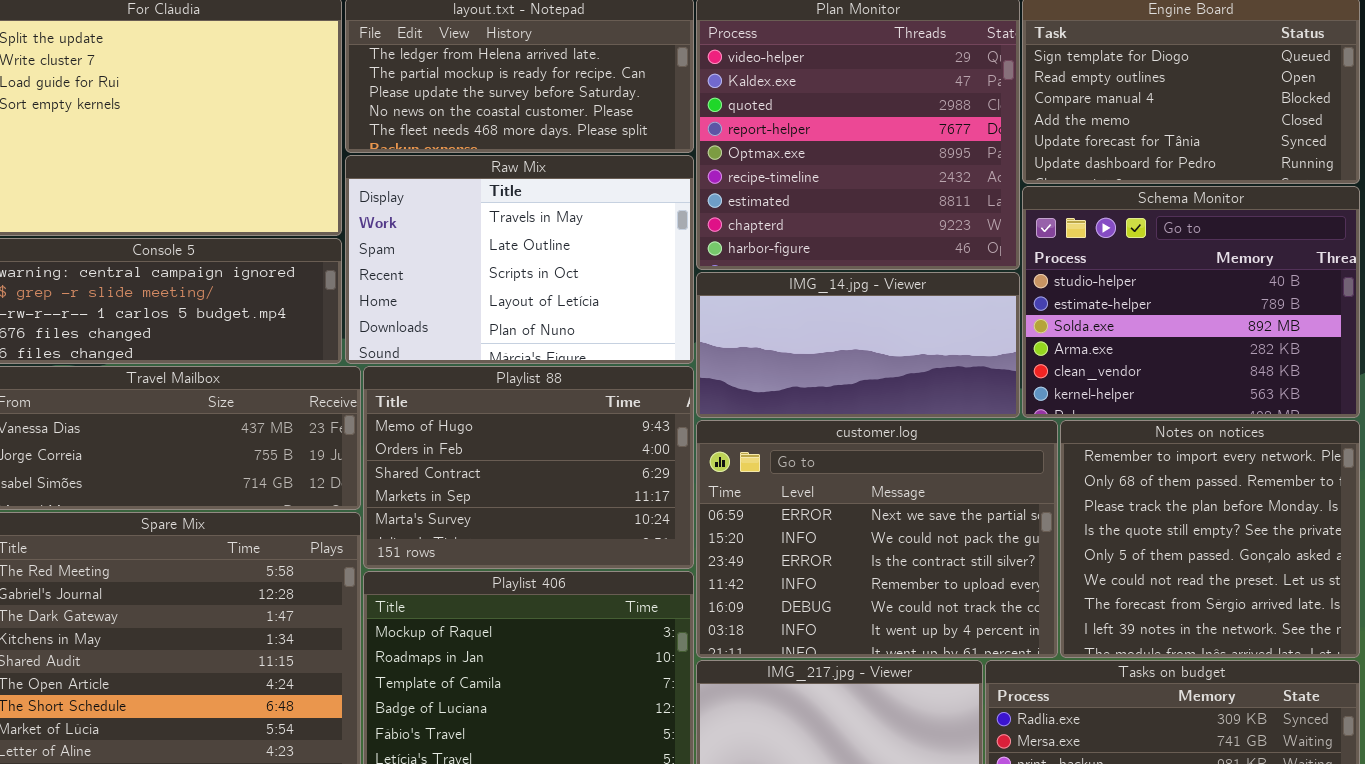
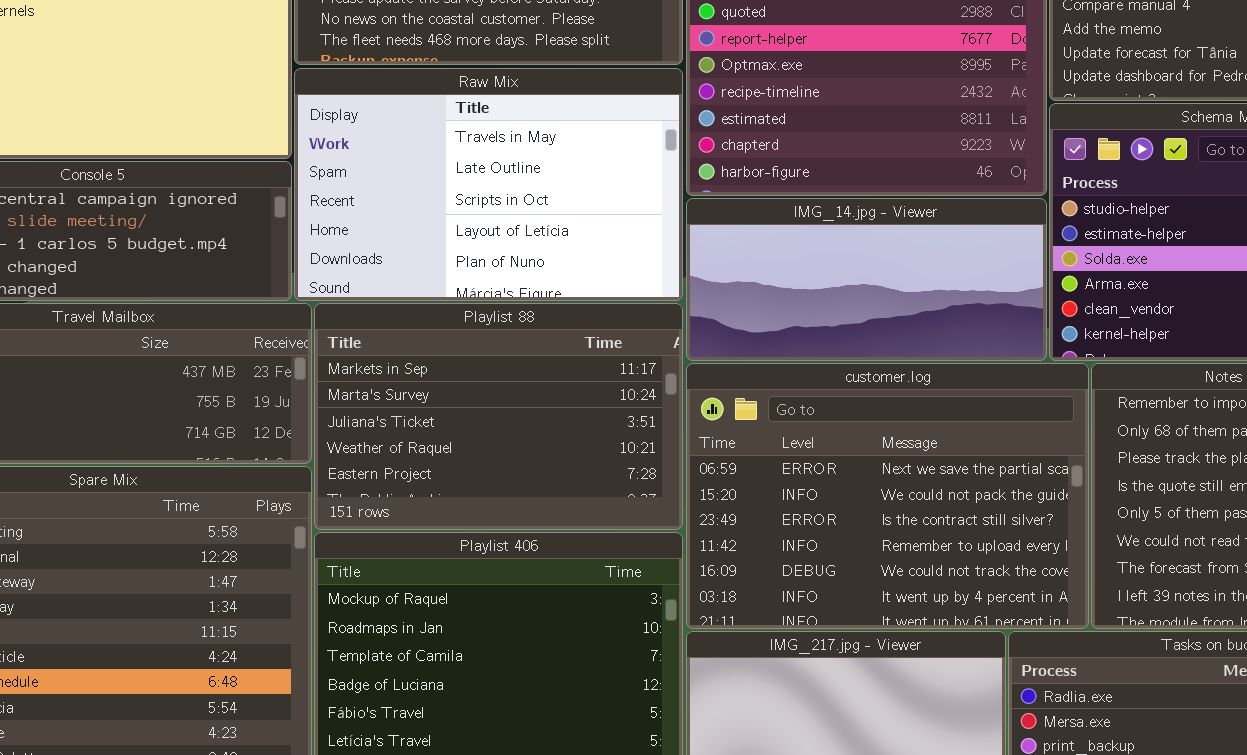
Playlist 88: [363,366,694,569] -> [314,303,683,530], scrolled down 3 rows

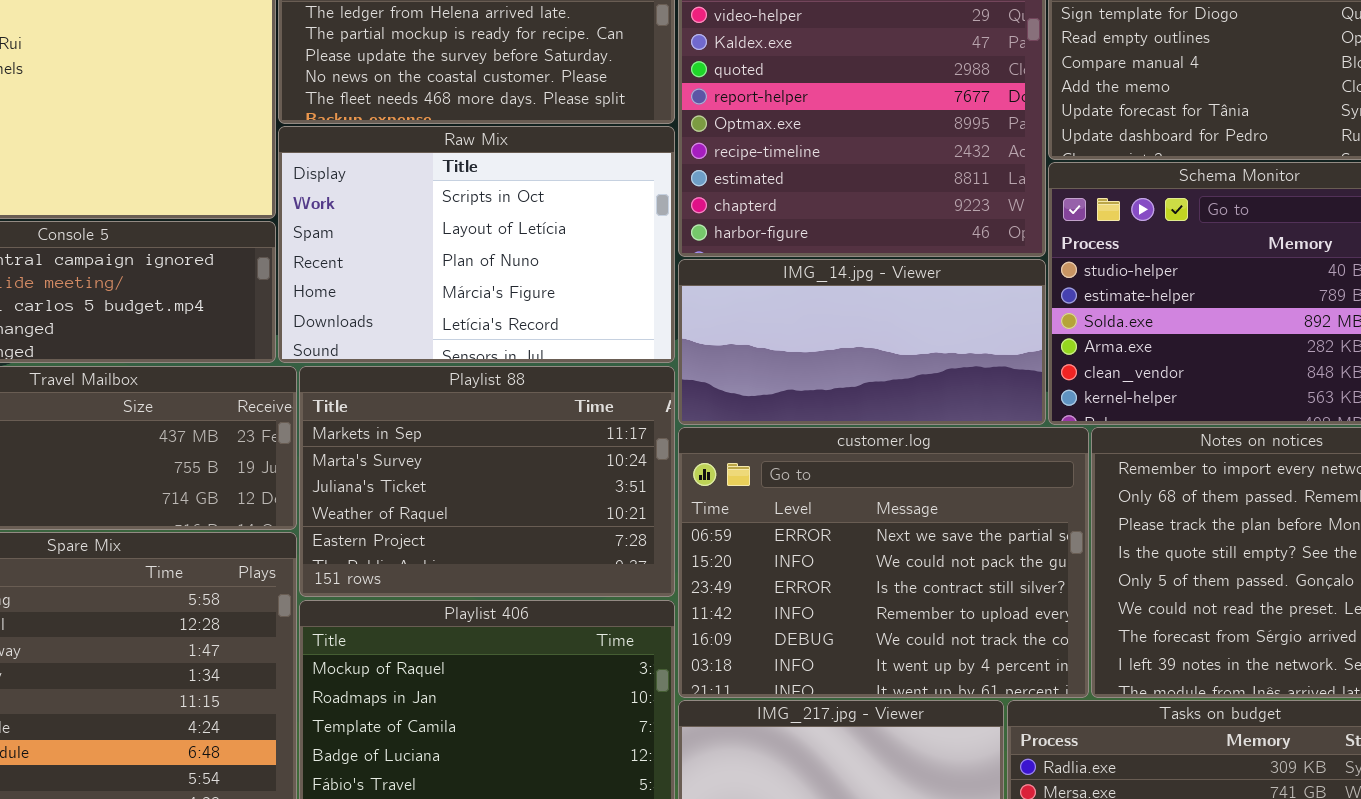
Raw Mix: [294,68,683,301] -> [278,126,675,363], scrolled down 2 rows

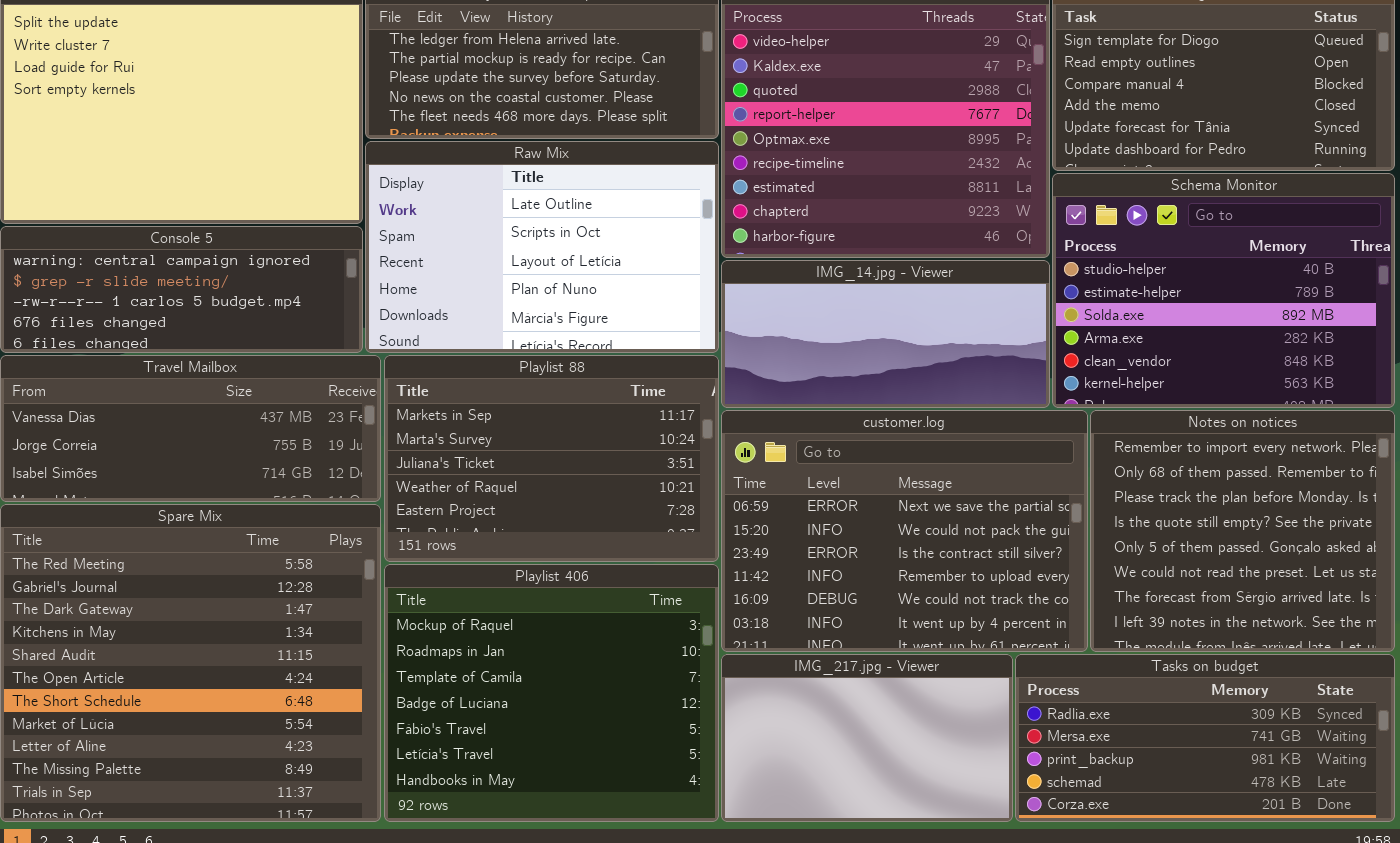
Raw Mix: [278,126,675,363] -> [365,141,719,353], scrolled up 1 row

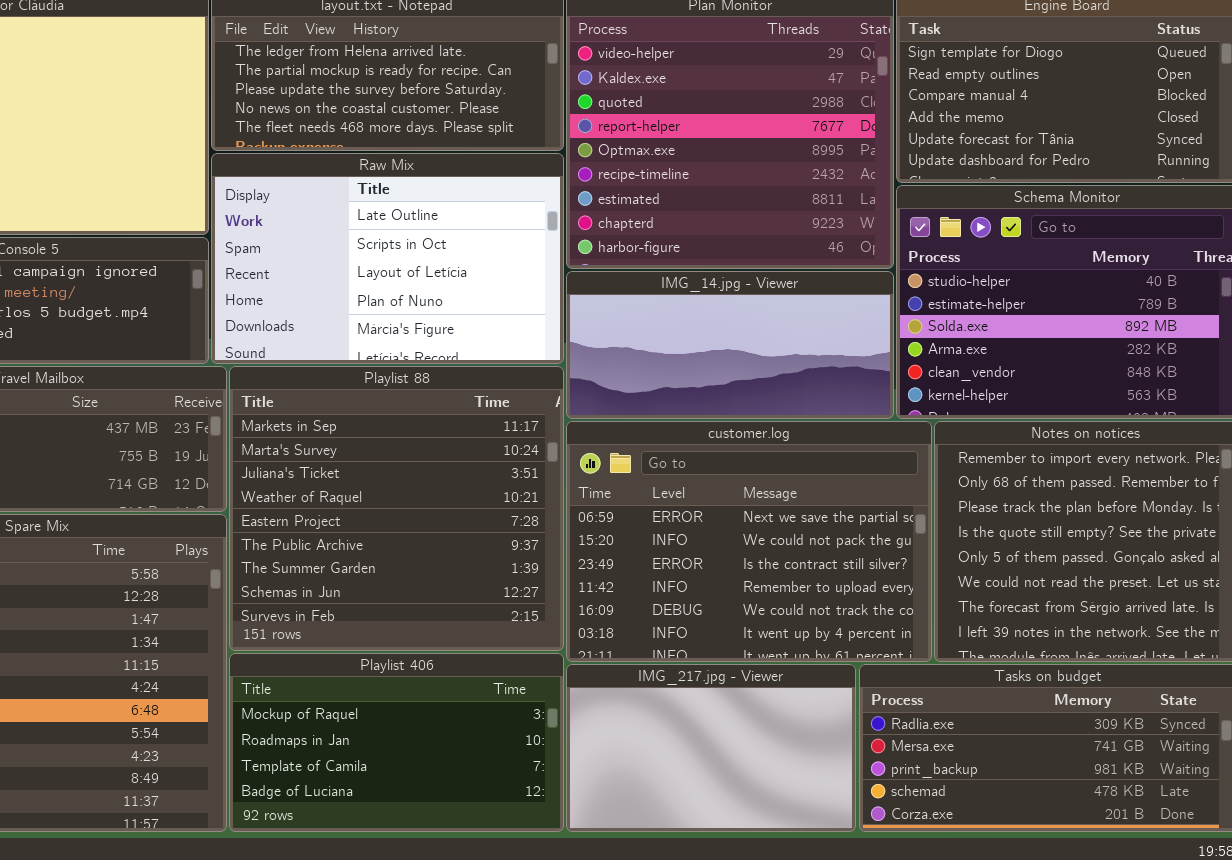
Playlist 88: [384,355,719,562] -> [229,366,564,651], resized
Playlist 406: [384,564,719,822] -> [229,653,564,832], resized

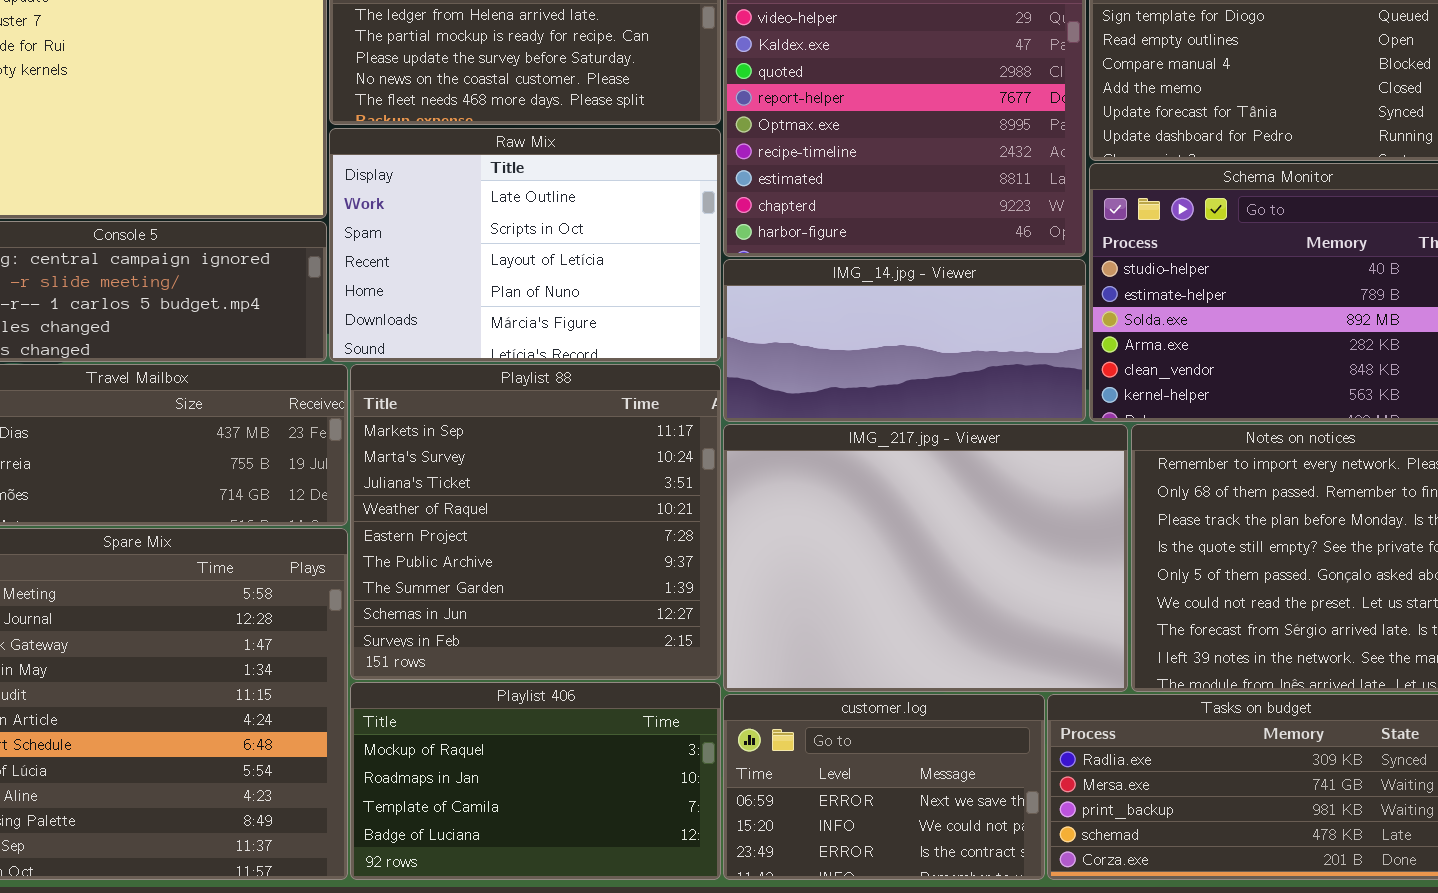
customer.log: [566,421,932,662] -> [723,694,1045,880], moved, resized
IMG_217.jpg - Viewer: [566,664,856,832] -> [723,424,1128,692], moved, resized

